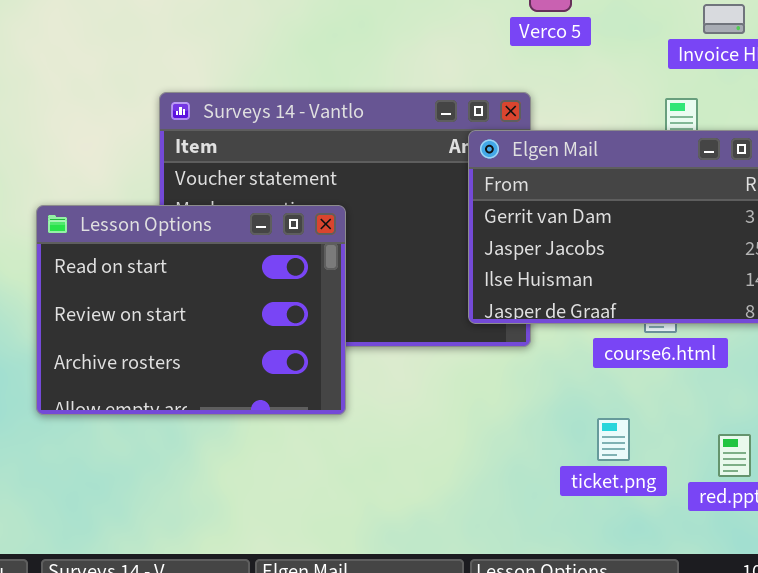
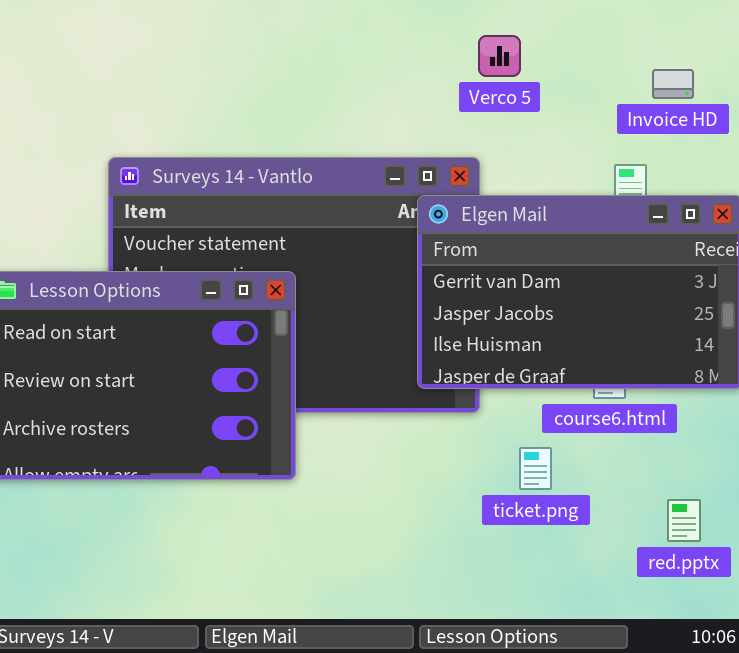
ticket.png: [597,418,630,461] -> [519,447,552,490], moved

